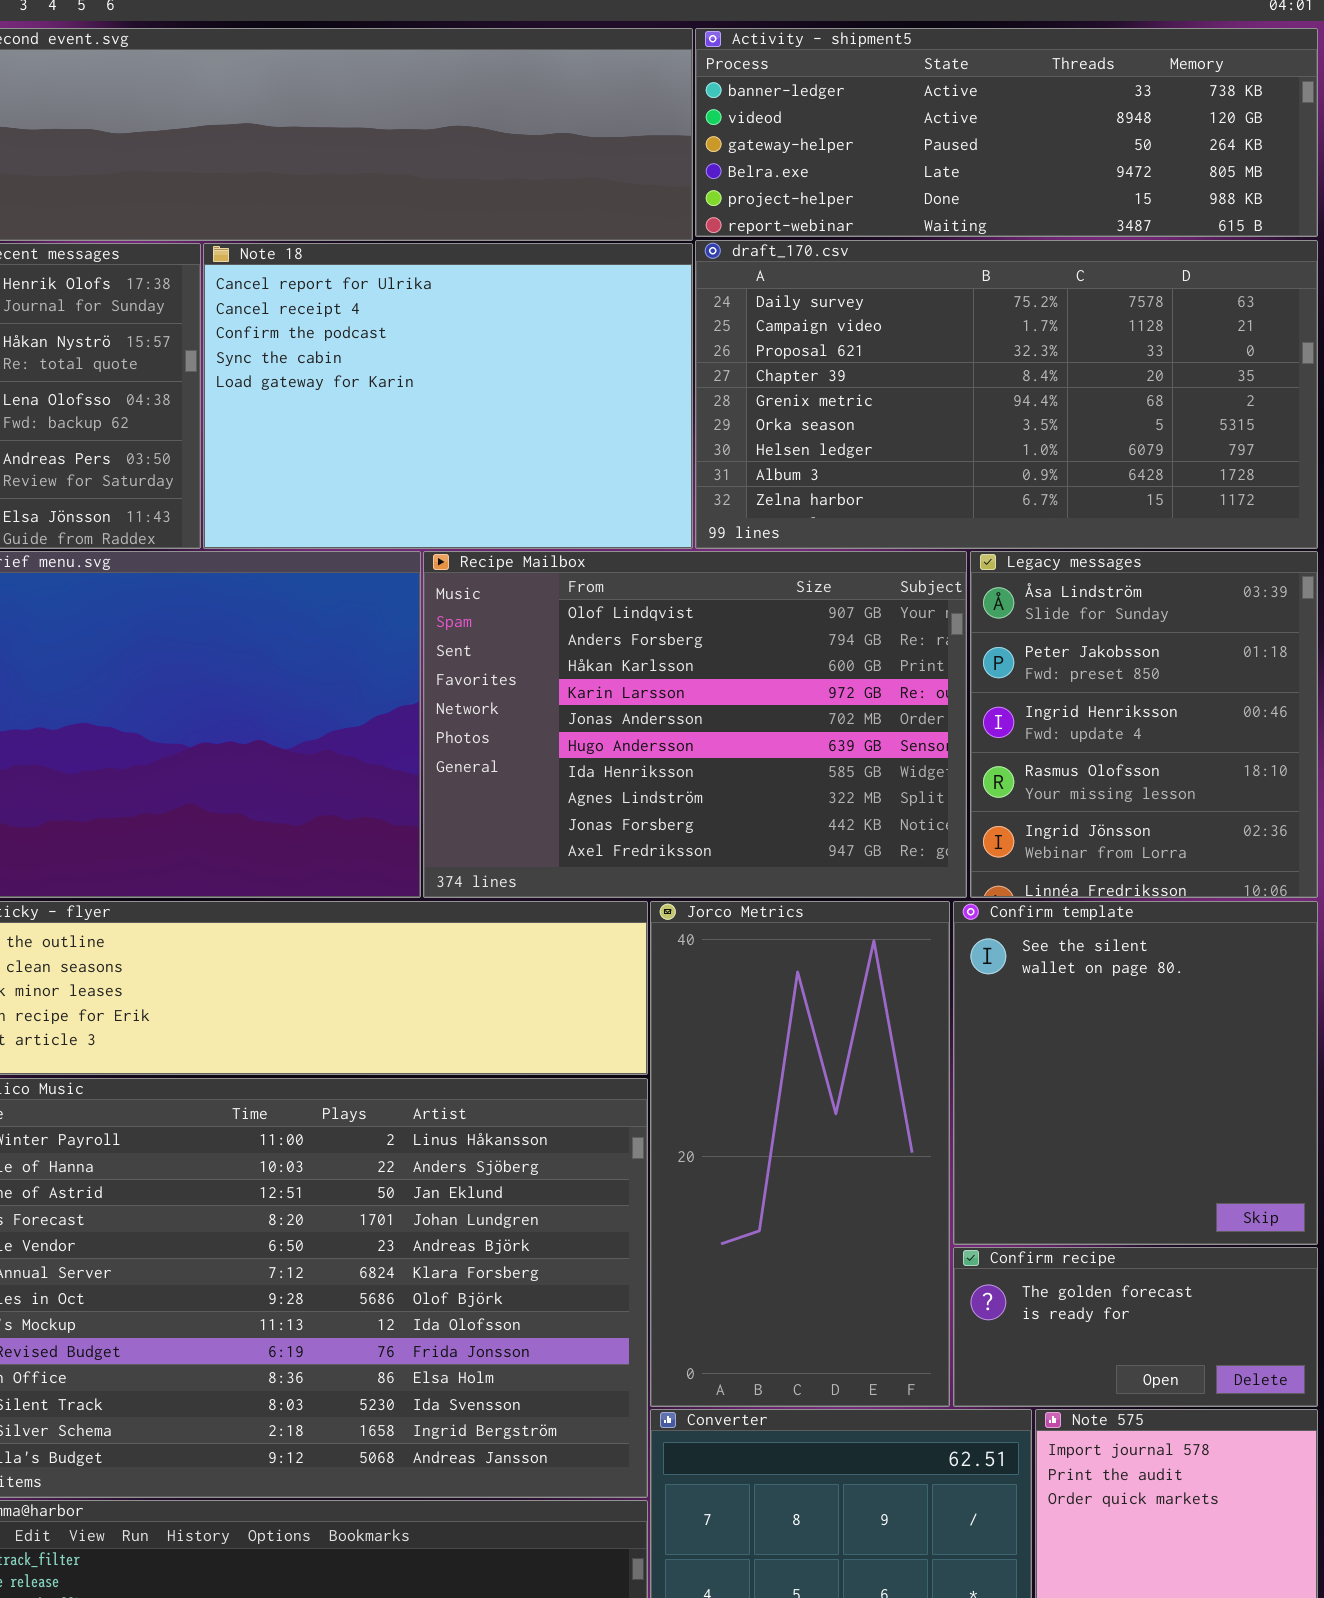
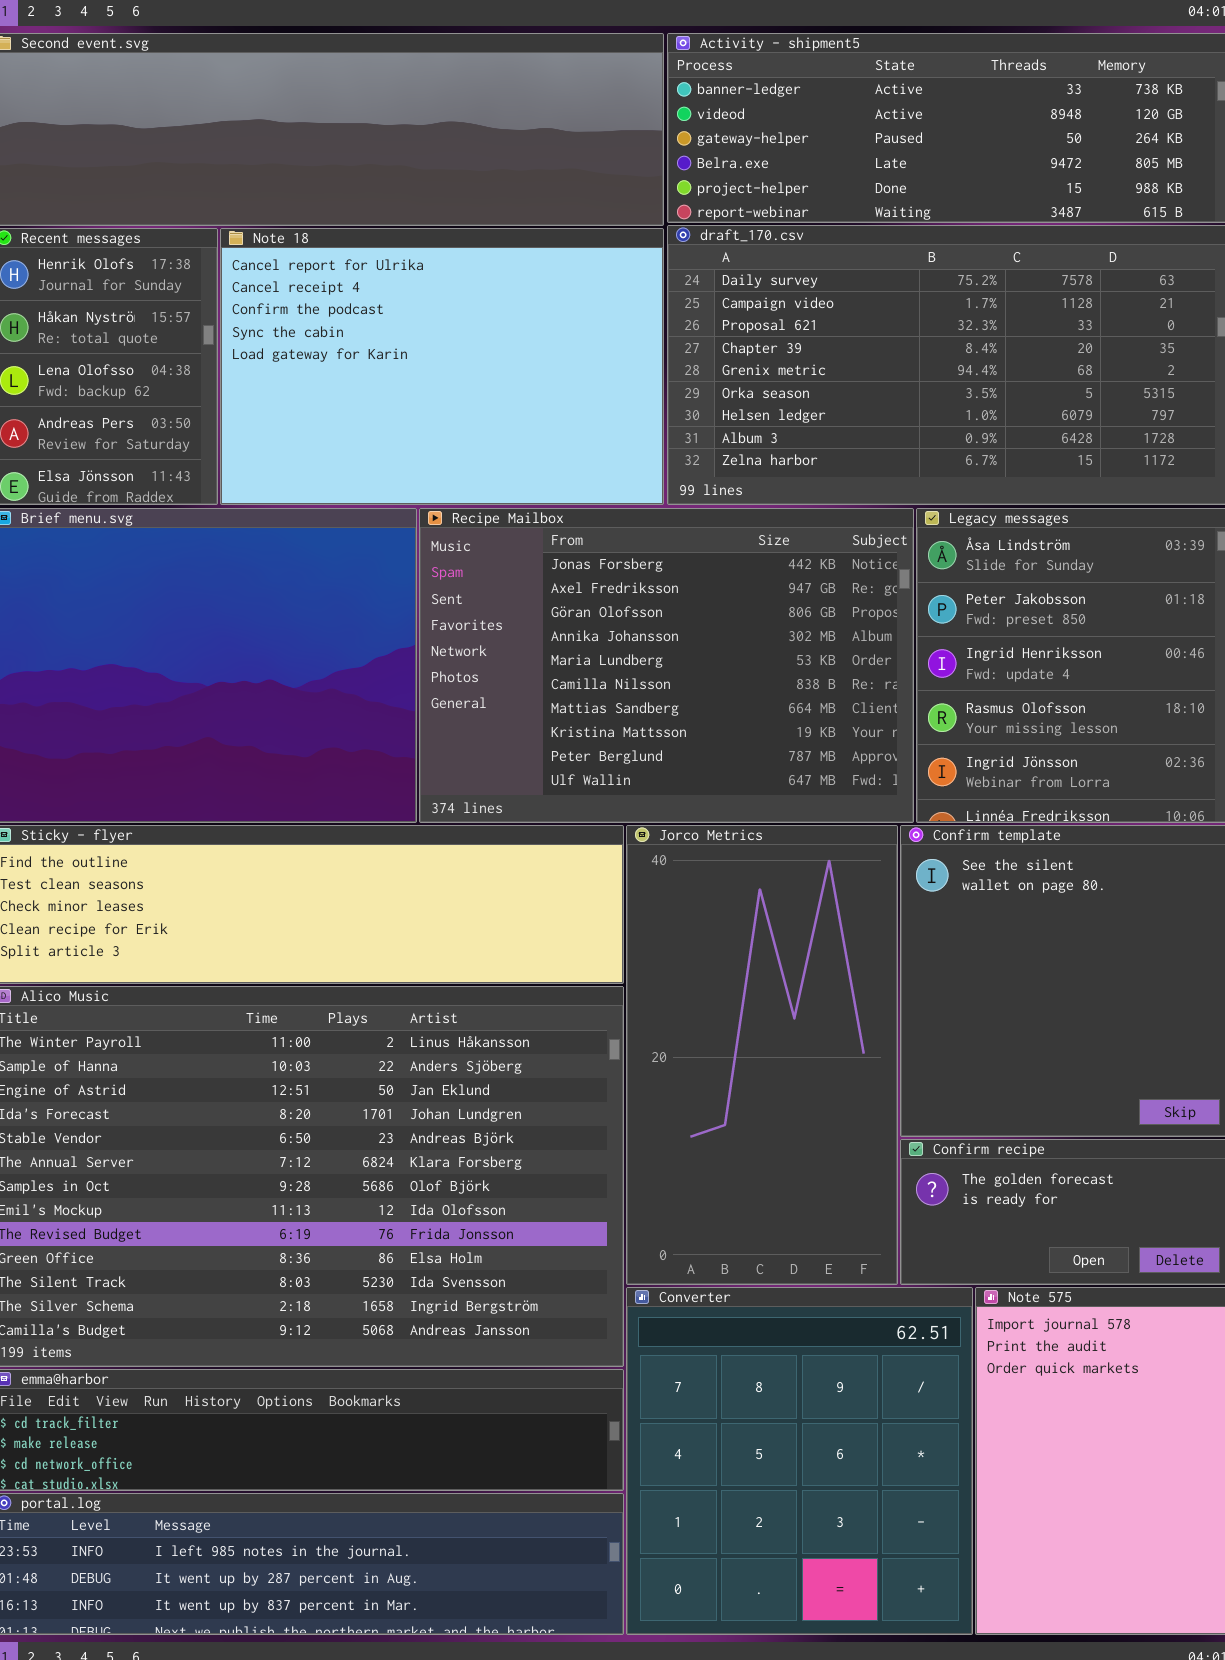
Recipe Mailbox: [423,551,967,898] -> [419,508,914,823], scrolled down 8 rows

